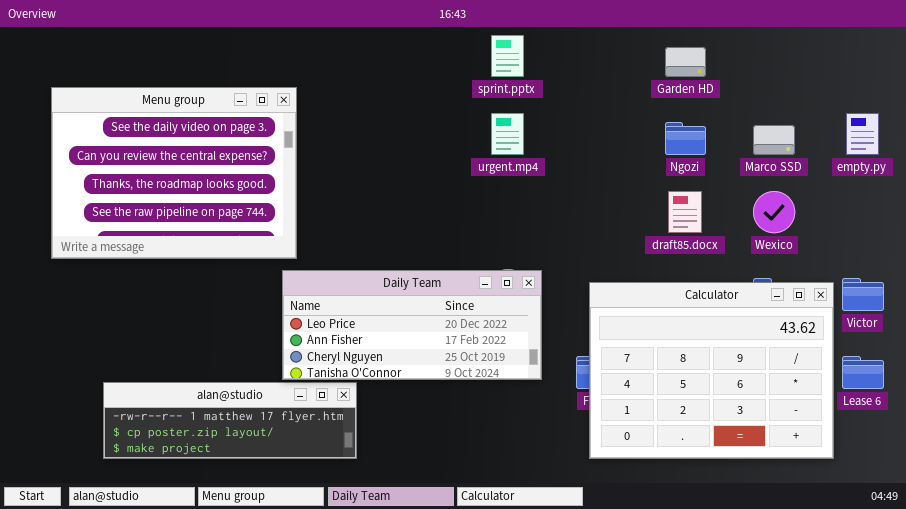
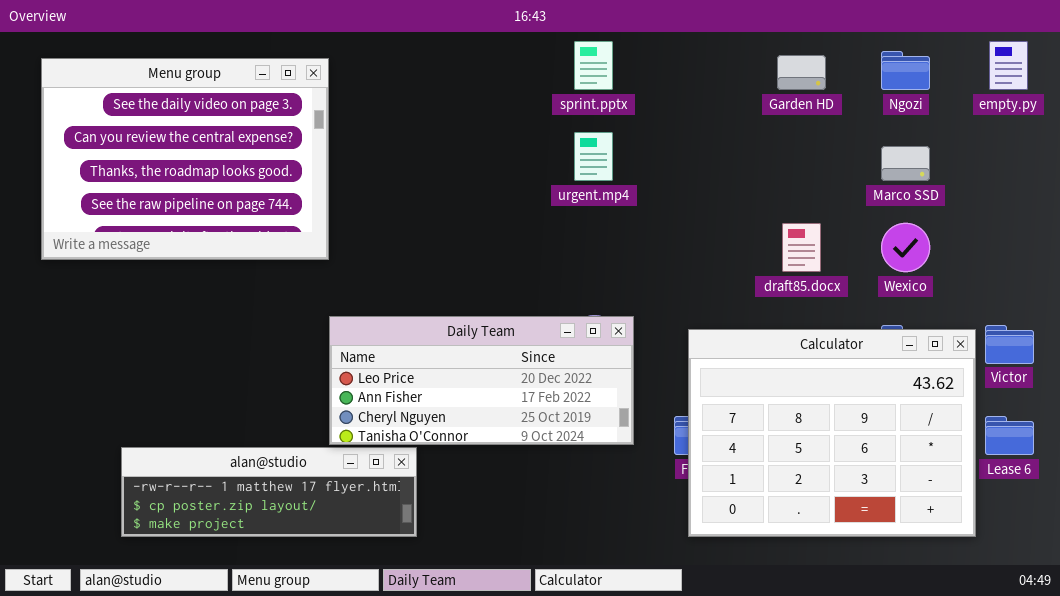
Menu group: [51,87,297,259] -> [41,58,329,260], moved
empty.py: [846,113,879,155] -> [989,41,1028,90], moved
Ngozi: [665,122,706,155] -> [881,51,930,90], moved

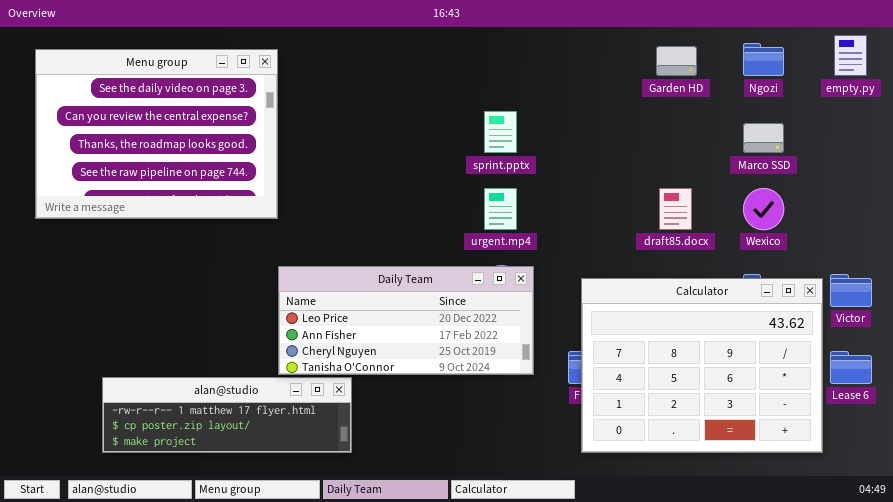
sprint.pptx: [574,41,613,90] -> [484,111,517,153], moved
urgent.mp4: [574,132,613,181] -> [484,188,517,230], moved

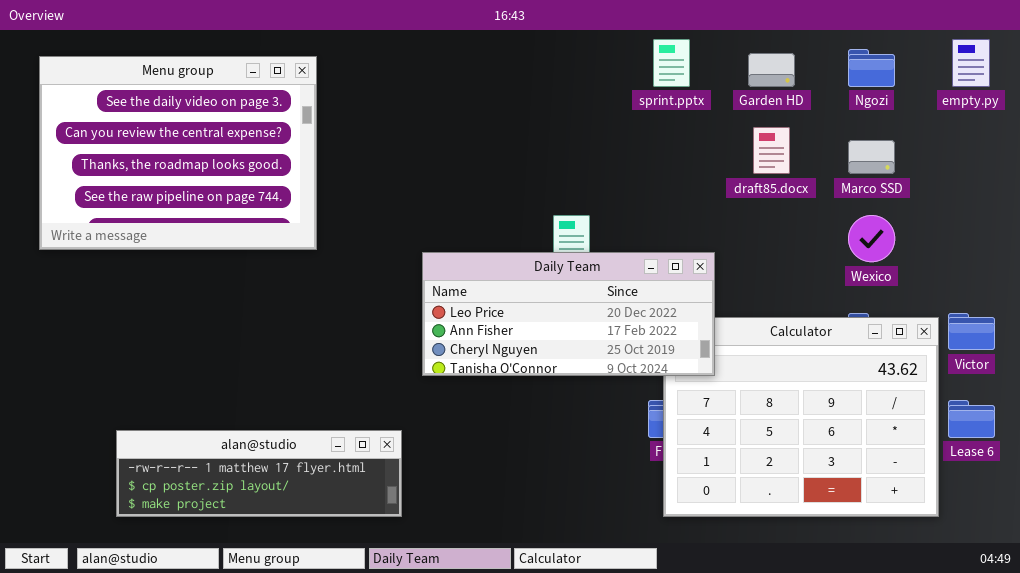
sprint.pptx: [484,111,517,153] -> [653,39,690,87], moved
draft85.docx: [659,188,692,230] -> [753,127,790,174], moved
Daily Team: [278,266,534,375] -> [422,252,715,376], moved

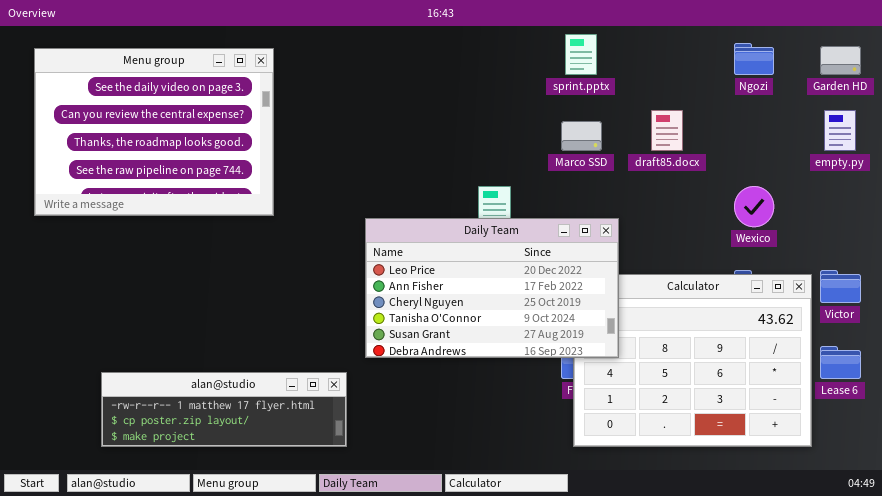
empty.py: [952,39,990,87] -> [824,110,856,151], moved
Garden HD: [748,53,795,87] -> [820,46,861,75], moved
Marco SSD: [848,140,895,174] -> [561,121,602,151], moved
Daily Team: [422,252,715,376] -> [365,218,619,358], resized

